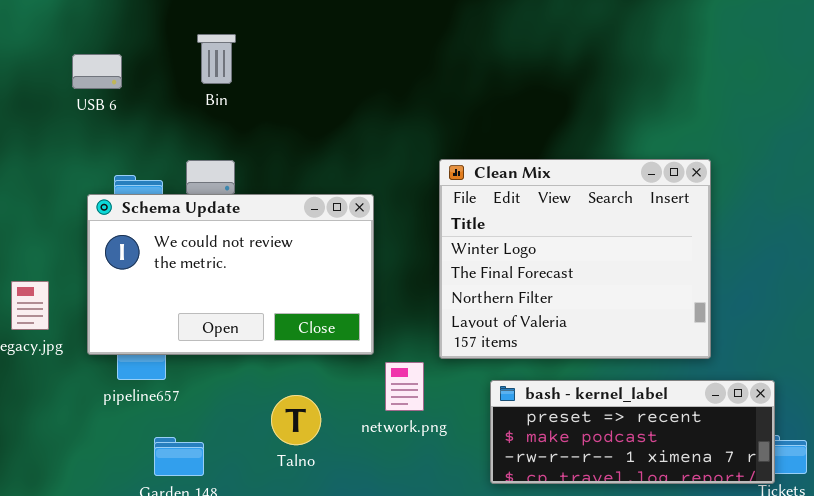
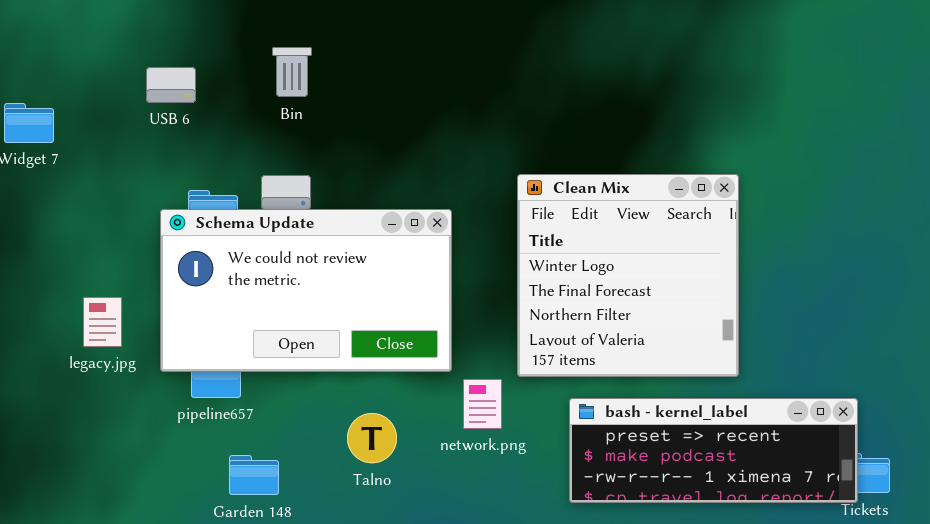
Clean Mix: [439,159,711,359] -> [517,174,739,377], resized

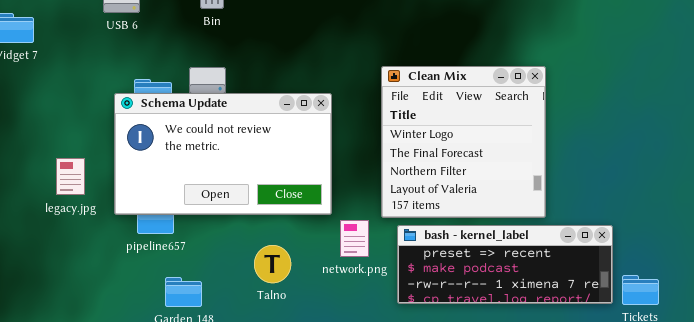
bash - kernel_label: [569,398,858,503] -> [397,225,613,304], moved

